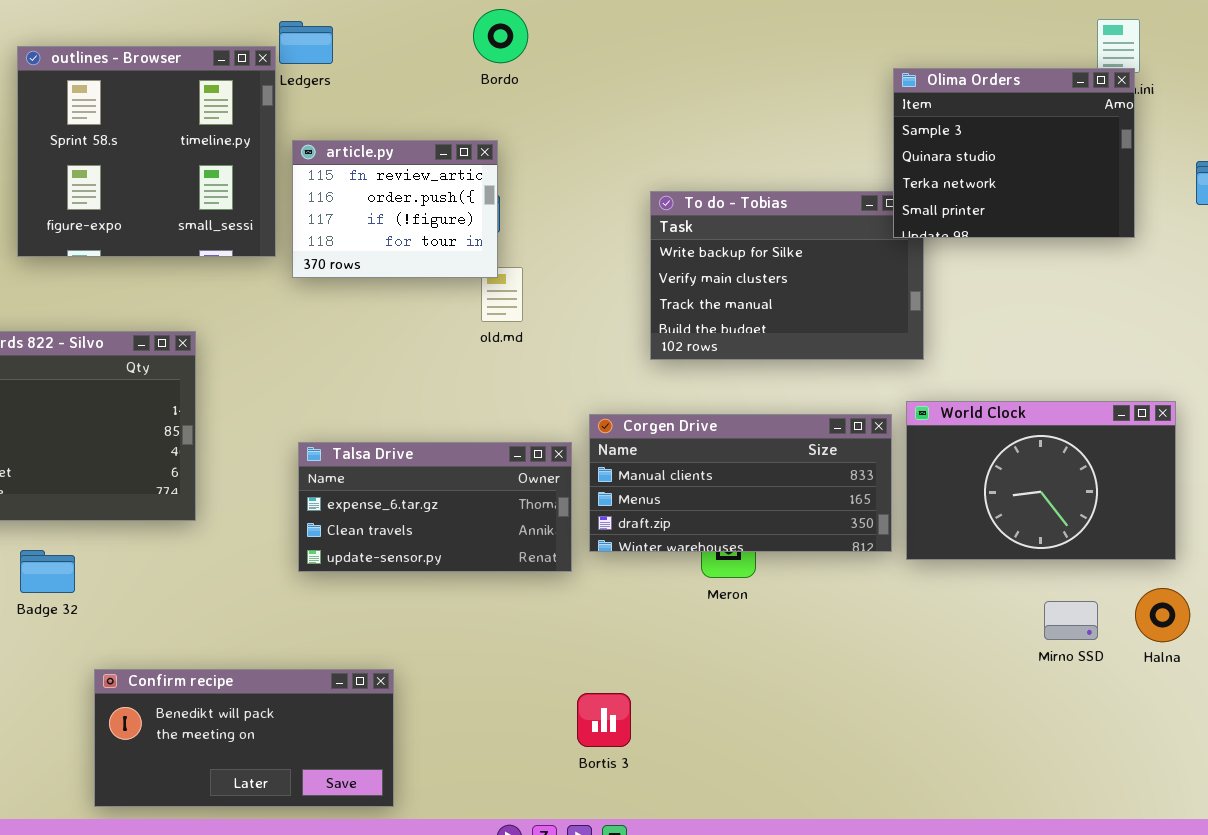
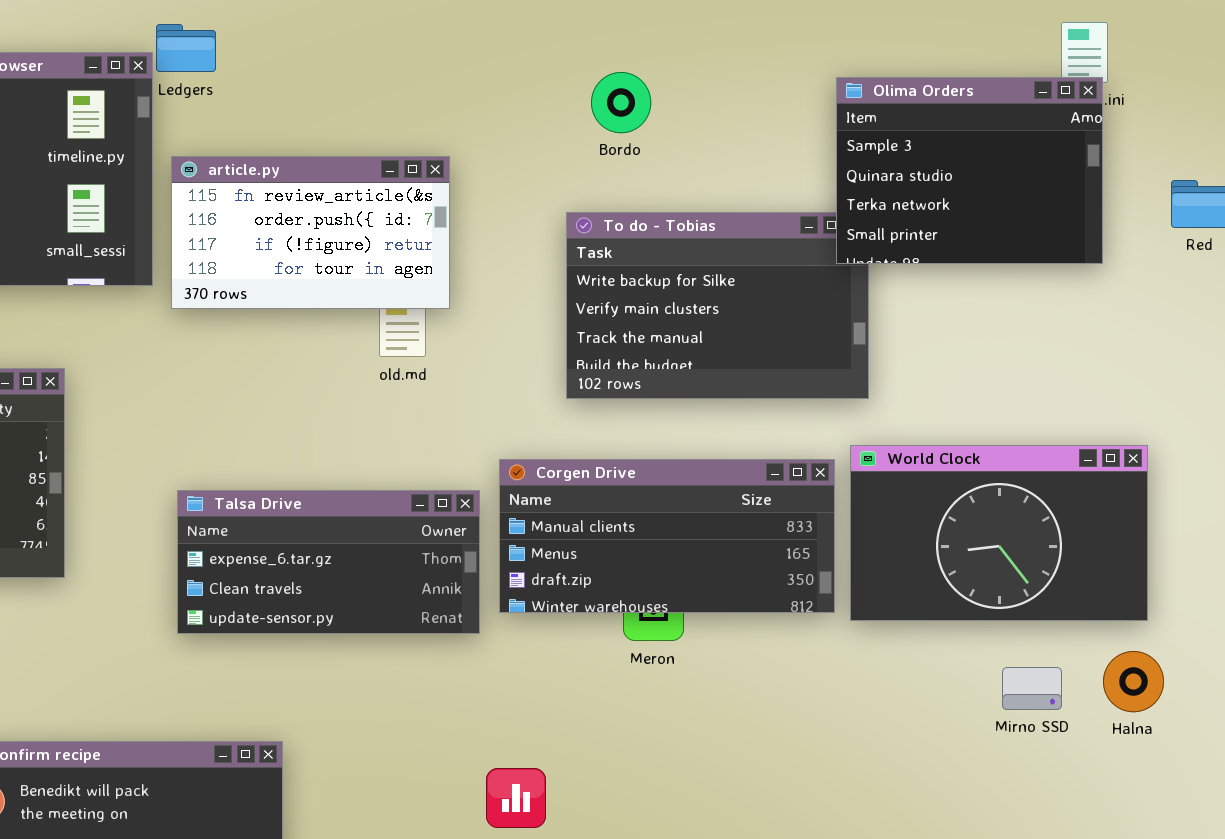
Bordo: [473,9,528,63] -> [591,72,651,133], moved
article.py: [292,140,498,278] -> [171,156,450,309], resized

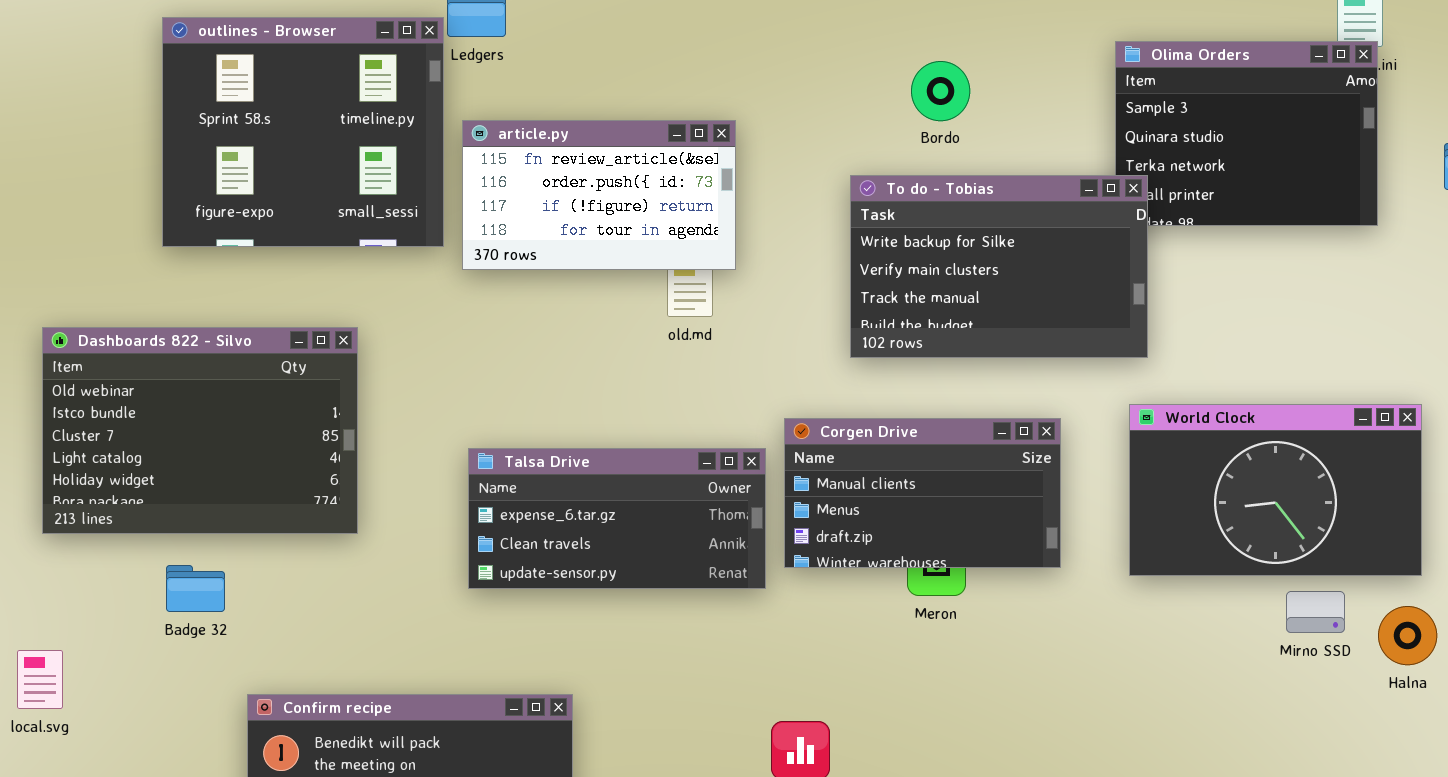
Bordo: [591,72,651,133] -> [911,61,970,121], moved
To do - Tobias: [566,212,869,399] -> [850,175,1148,358], raised
Corgen Drive: [499,459,835,613] -> [784,418,1061,568], resized
Mirno SSD: [1002,667,1062,710] -> [1286,591,1345,633], moved

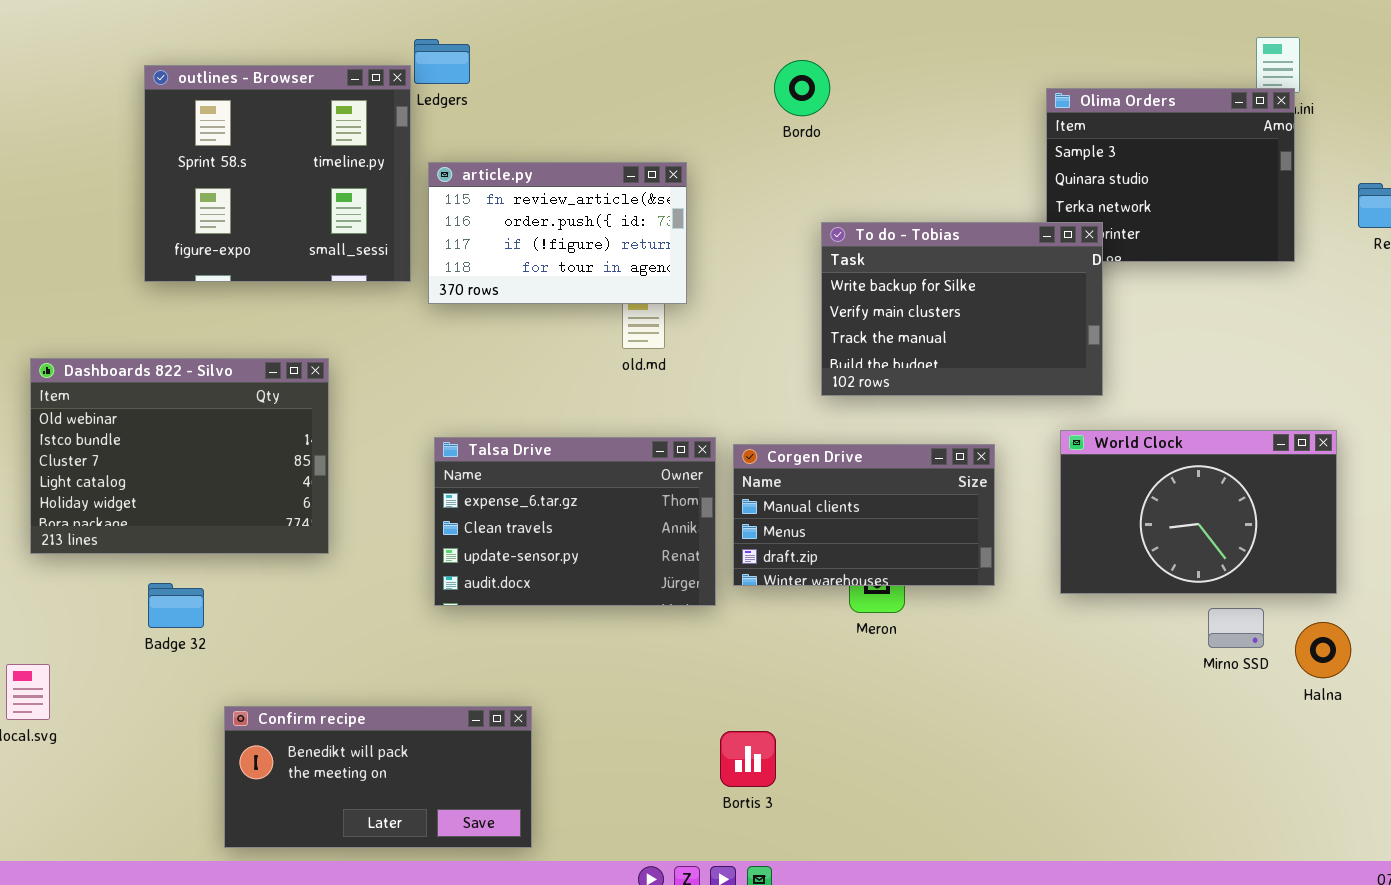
Bordo: [911,61,970,121] -> [774,60,830,116], moved
To do - Tobias: [850,175,1148,358] -> [821,222,1103,396], moved
Talsa Drive: [468,448,766,589] -> [434,437,716,606], resized

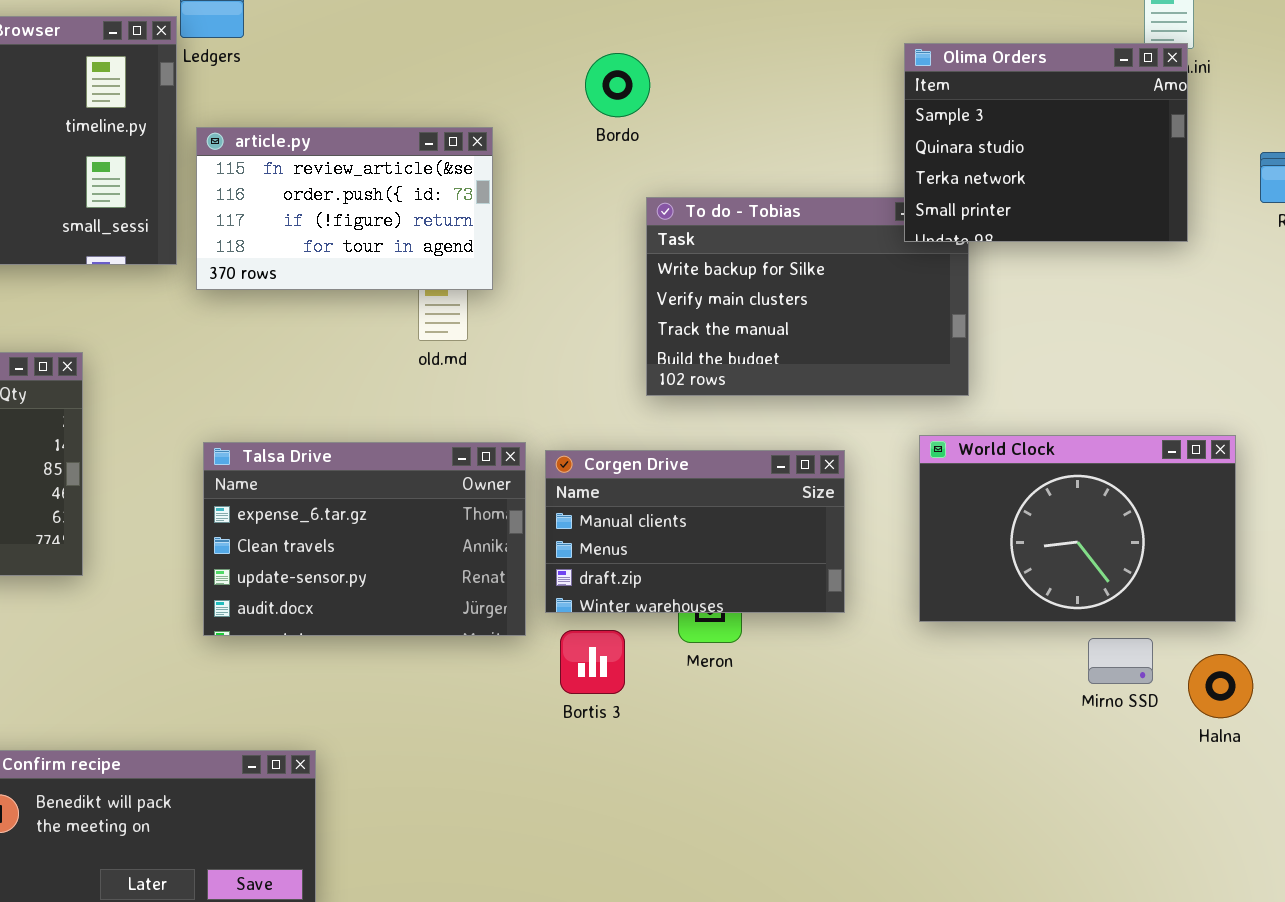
Bordo: [774,60,830,116] -> [585,53,650,117], moved
Olima Orders: [1046,88,1295,262] -> [904,43,1188,242], raised
Bortis 3: [720,731,776,787] -> [560,630,625,694], moved

